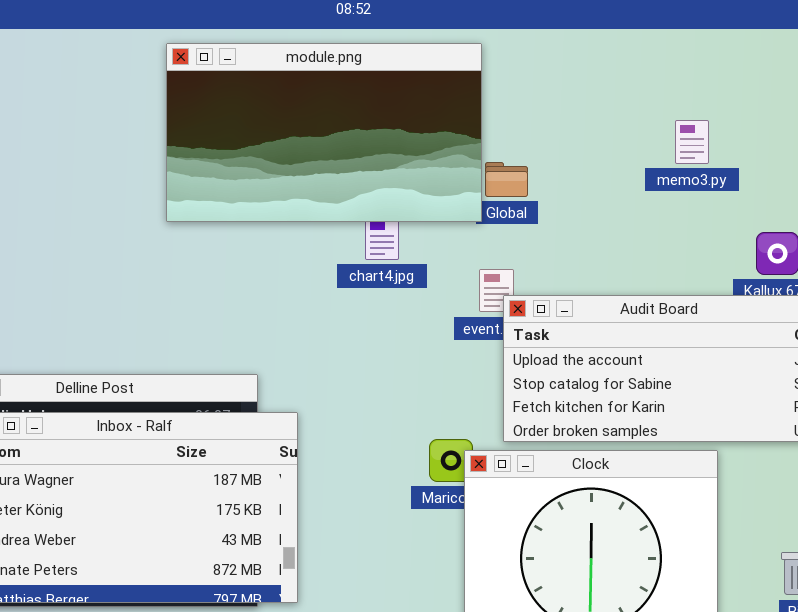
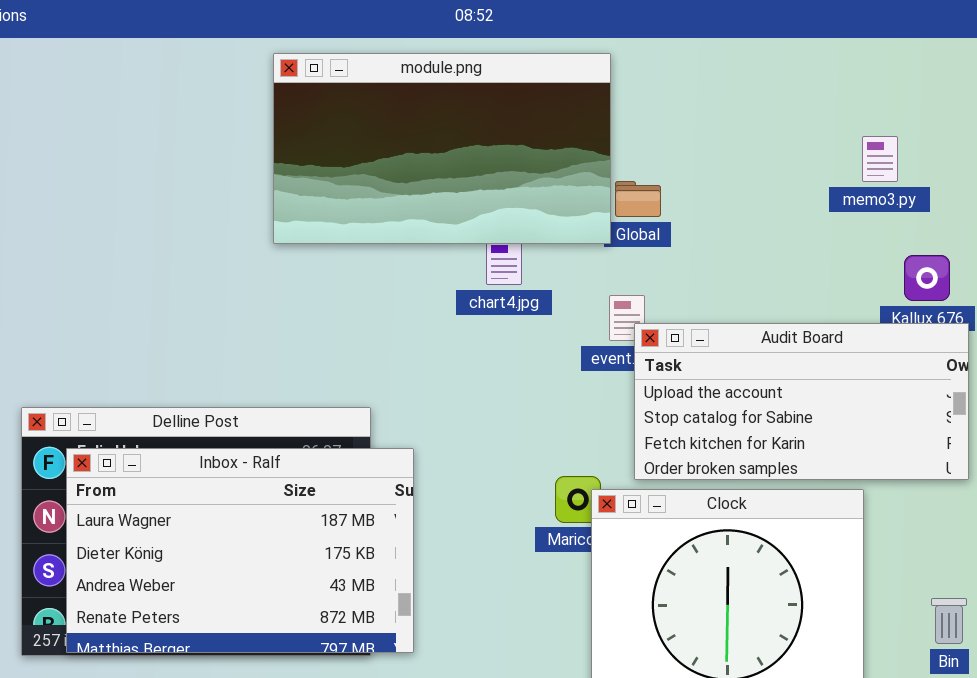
memo3.py: [675,120,709,164] -> [862,136,898,182], moved

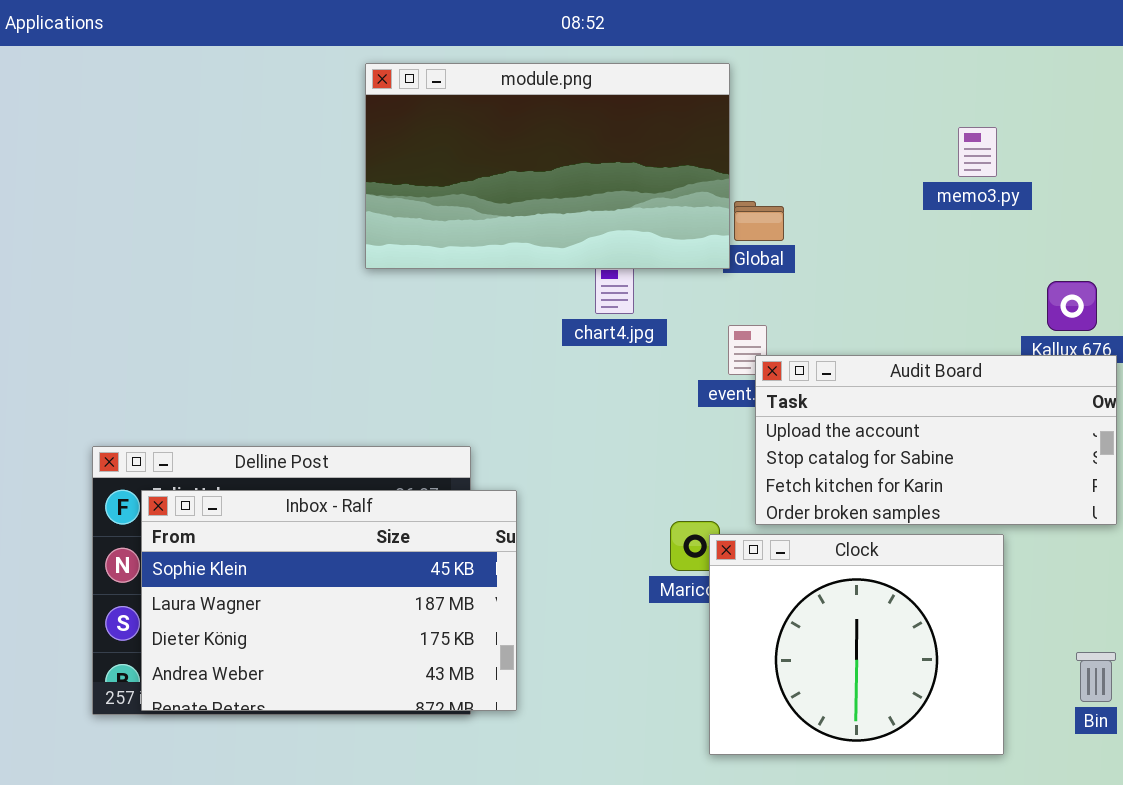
memo3.py: [862,136,898,182] -> [958,127,997,177], moved
Inbox - Ralf: [66,448,414,653] -> [141,490,517,711], scrolled up 1 row

